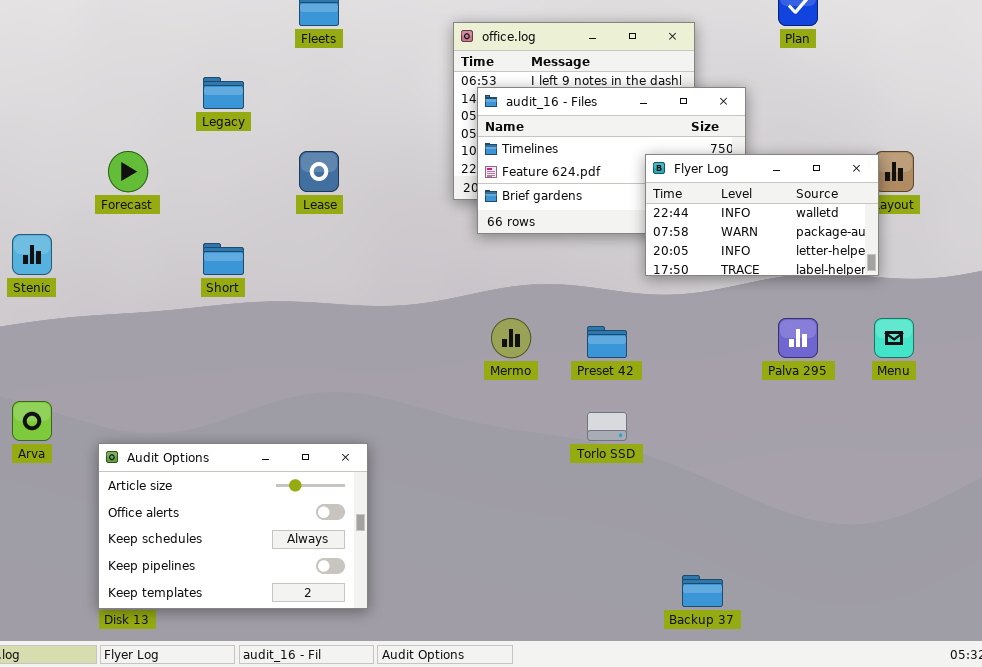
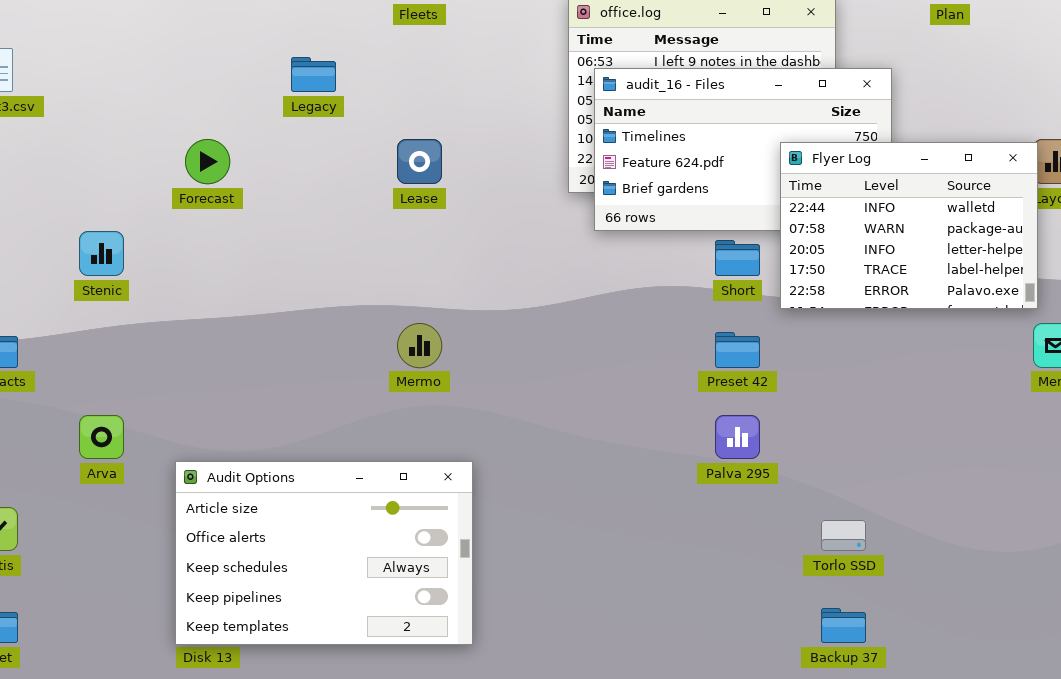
Flyer Log: [645,154,879,276] -> [780,142,1038,309], resized
Short: [203,243,244,275] -> [715,240,760,276], moved
Mermo: [491,318,531,358] -> [397,323,442,368], moved
Palva 295: [778,318,818,358] -> [715,415,760,459], moved
Torlo SSD: [587,412,627,441] -> [821,520,866,551], moved

